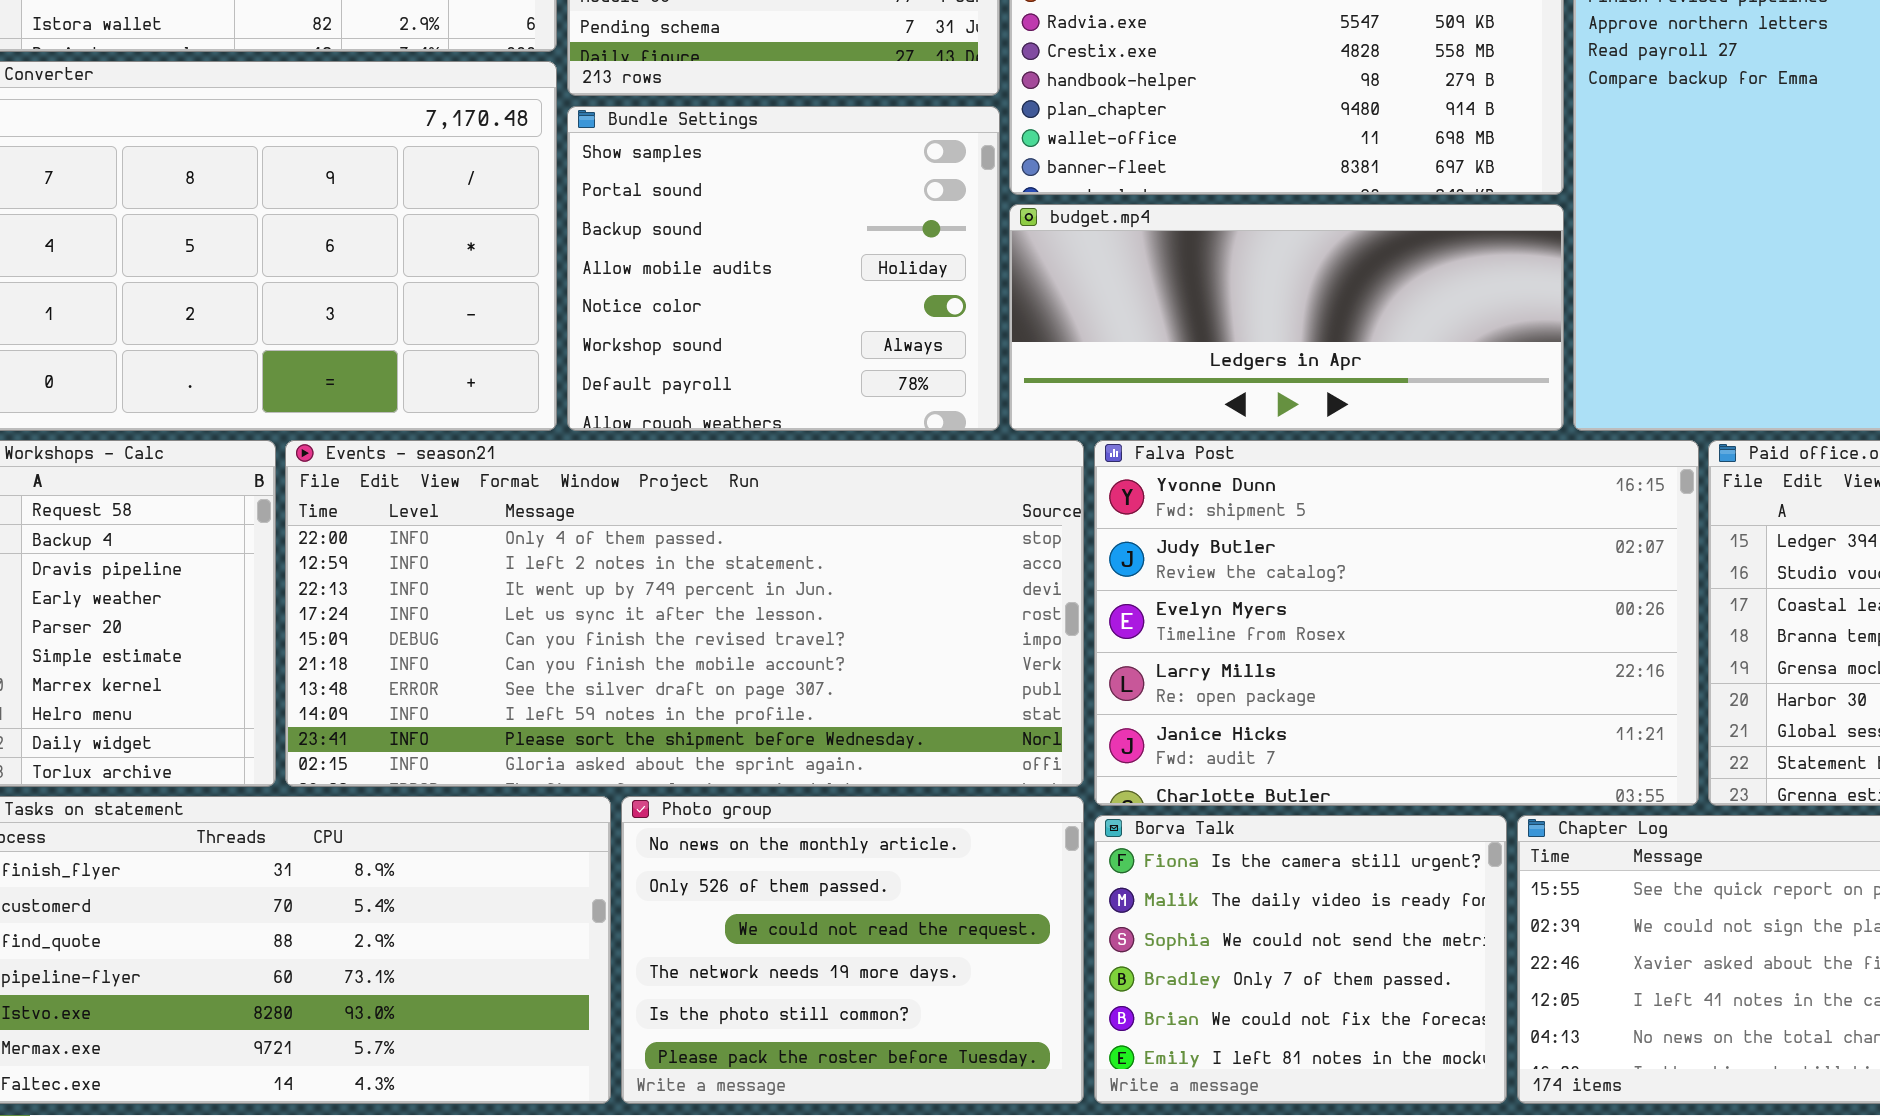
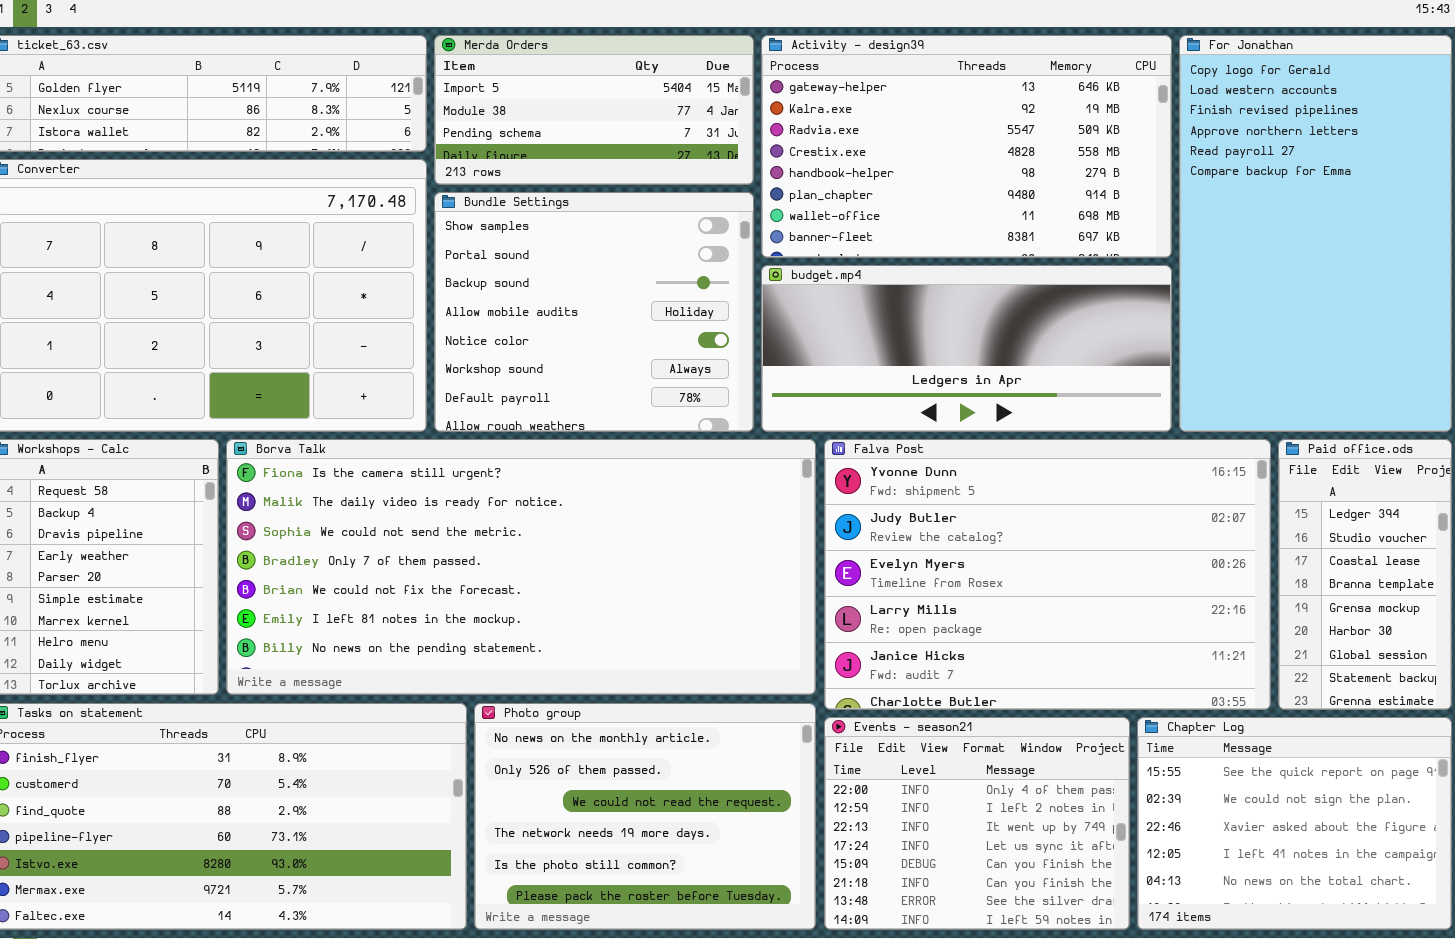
Events - season21: [285,440,1084,787] -> [824,717,1130,930], moved, resized
Borva Talk: [1094,815,1507,1104] -> [226,439,816,695], moved, resized

